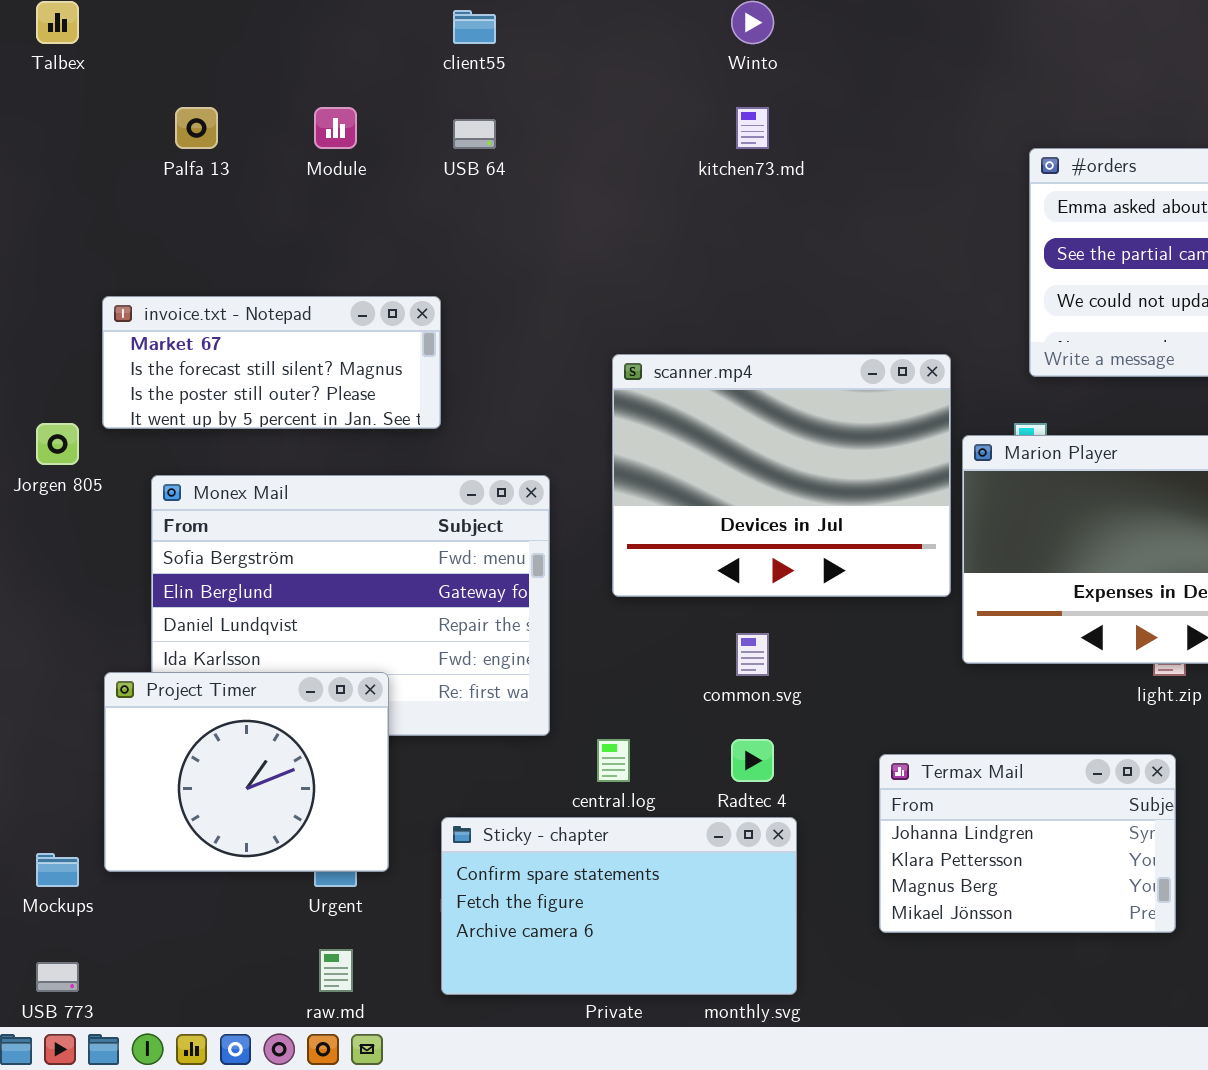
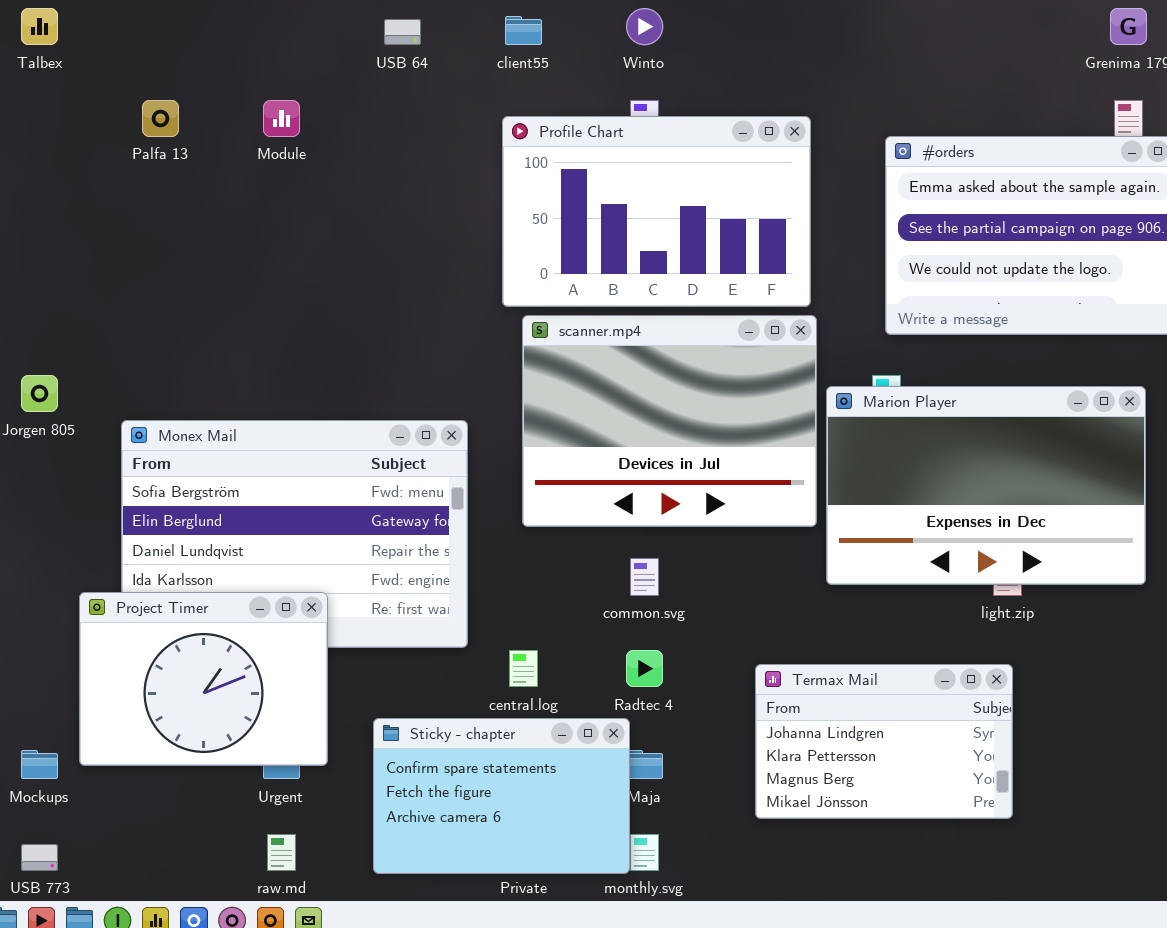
client55: [453,10,496,44] -> [505,16,542,45], moved
USB 64: [453,119,496,149] -> [384,19,421,45], moved
Profile Chart: none -> [502,116,811,307], opened
invoice.txt - Notepad: [102,296,441,429] -> none, closed
Sticky - chapter: [441,817,797,995] -> [373,718,630,874], resized

